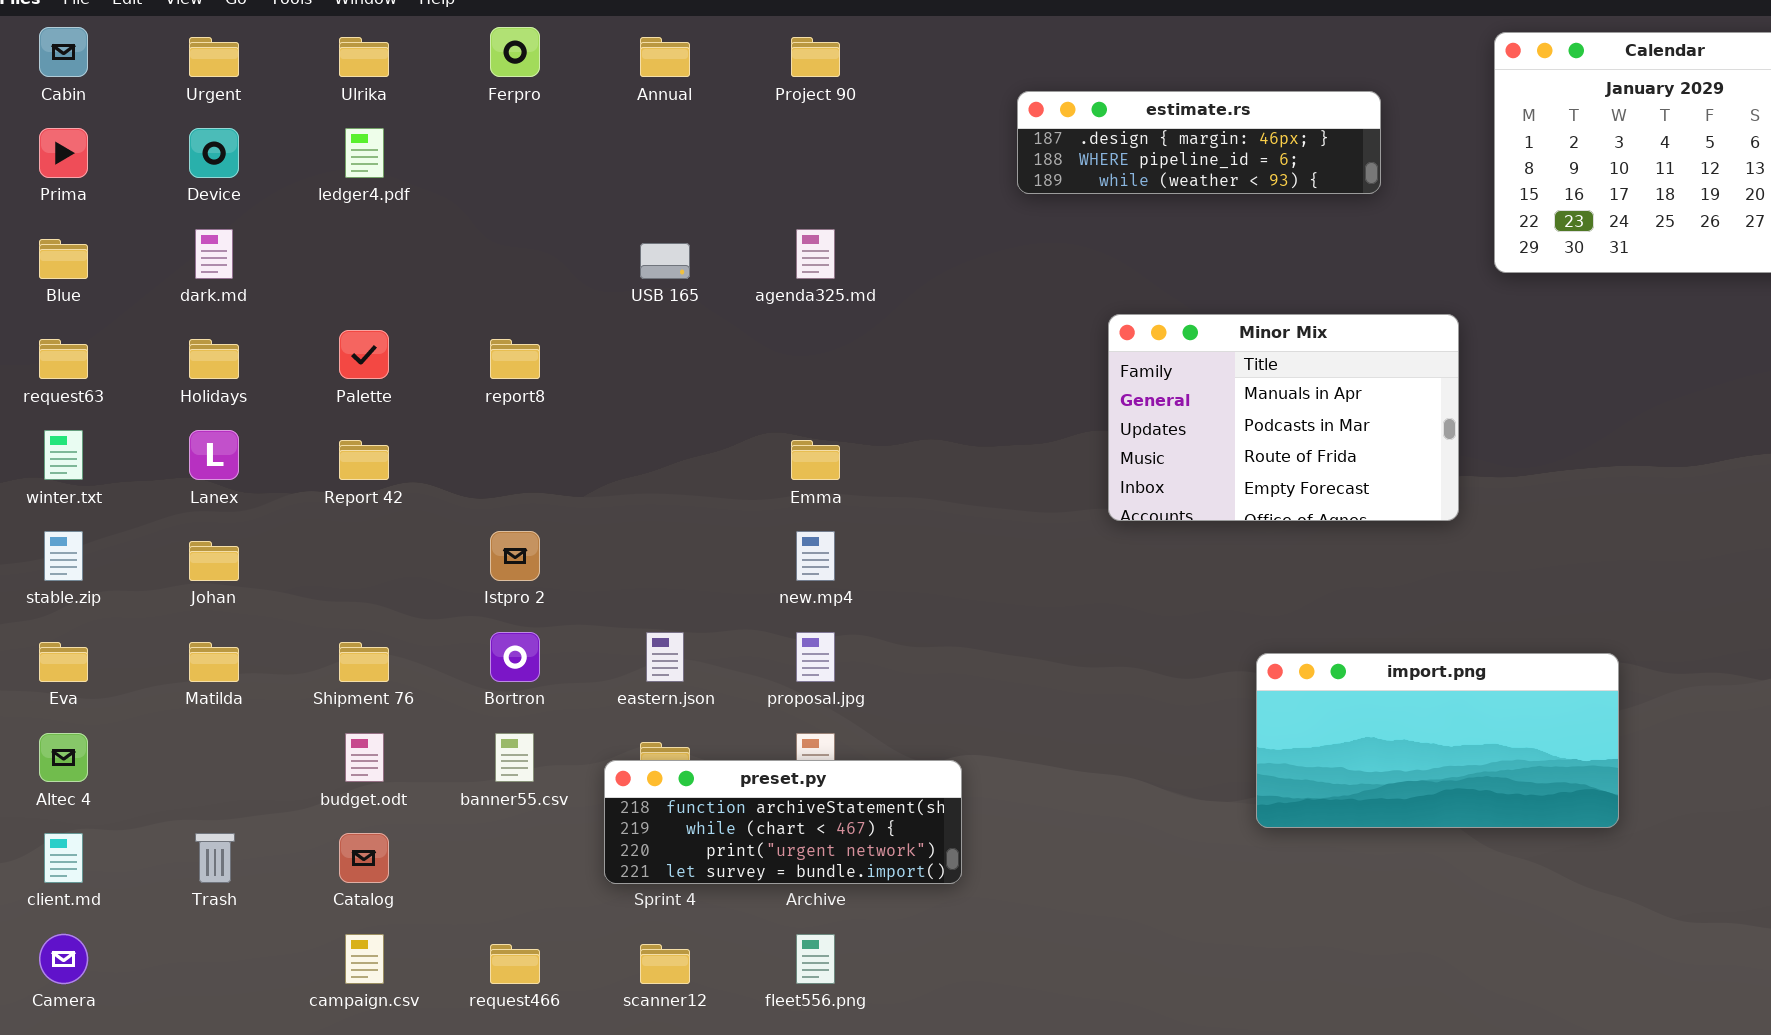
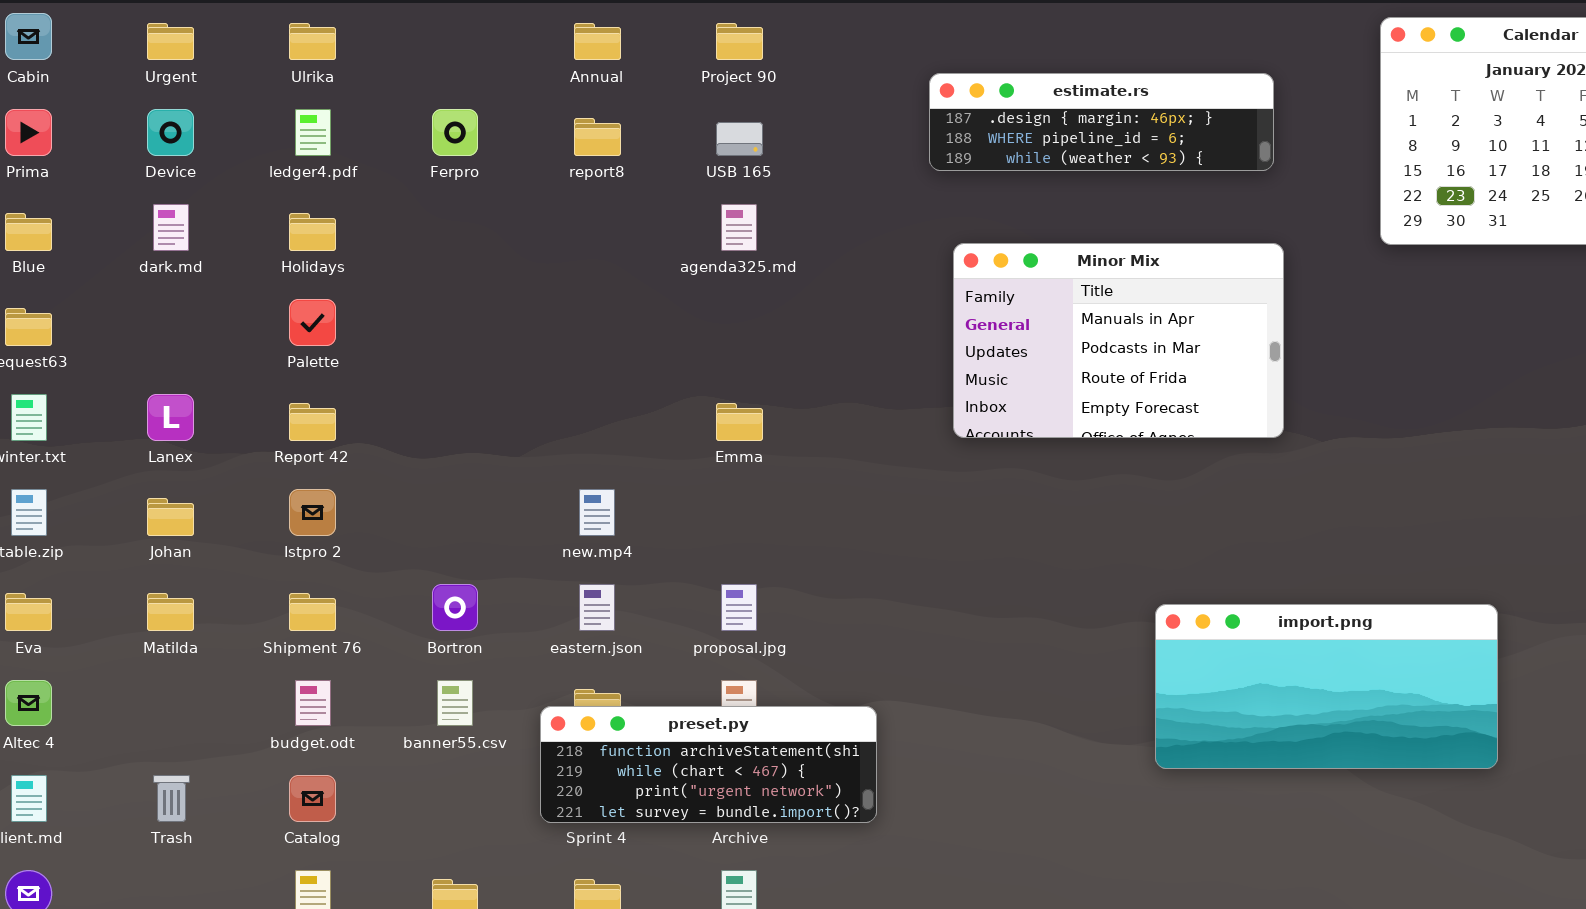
Ferpro: [490,27,540,77] -> [432,109,478,156], moved
USB 165: [640,243,690,279] -> [716,122,763,156], moved
Minor Mix: [1108,314,1459,521] -> [953,243,1284,438], moved
Holidays: [189,339,239,379] -> [289,213,336,251], moved
report8: [490,339,540,379] -> [574,118,621,156], moved
Istpro 2: [490,531,540,581] -> [289,489,336,536], moved
new.mp4: [796,531,835,581] -> [579,489,615,536], moved

